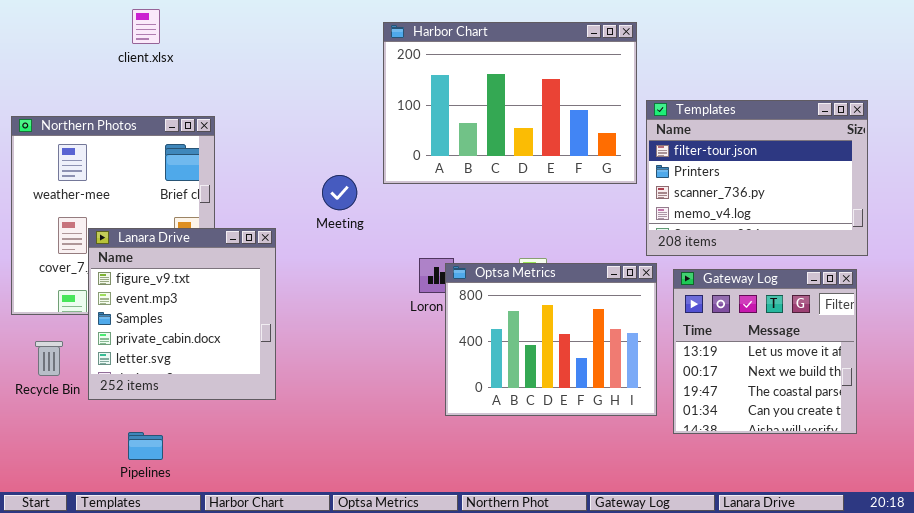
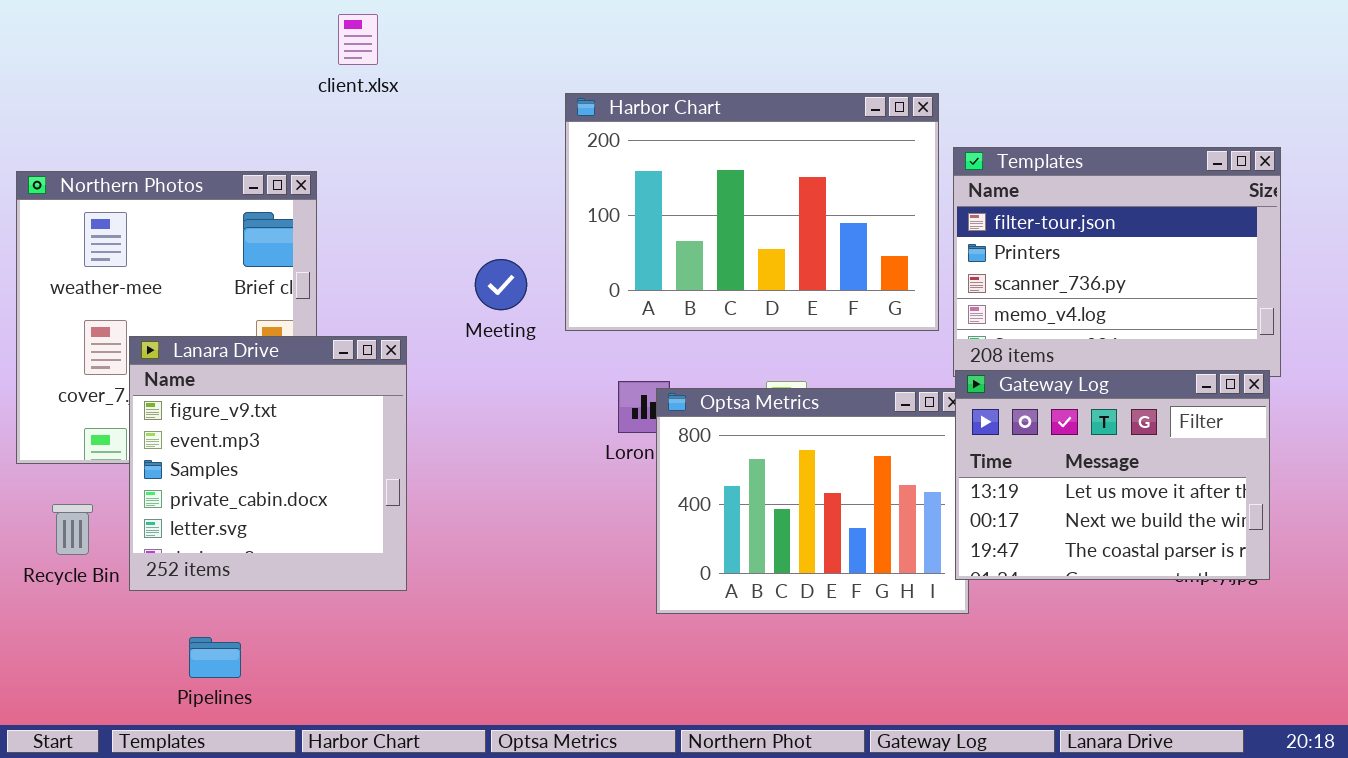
client.xlsx: [132,9,160,44] -> [338,14,378,65], moved
Harbor Chart: [383,22,637,184] -> [565,93,939,331], moved
Gateway Log: [673,269,857,434] -> [955,370,1270,580], moved, resized

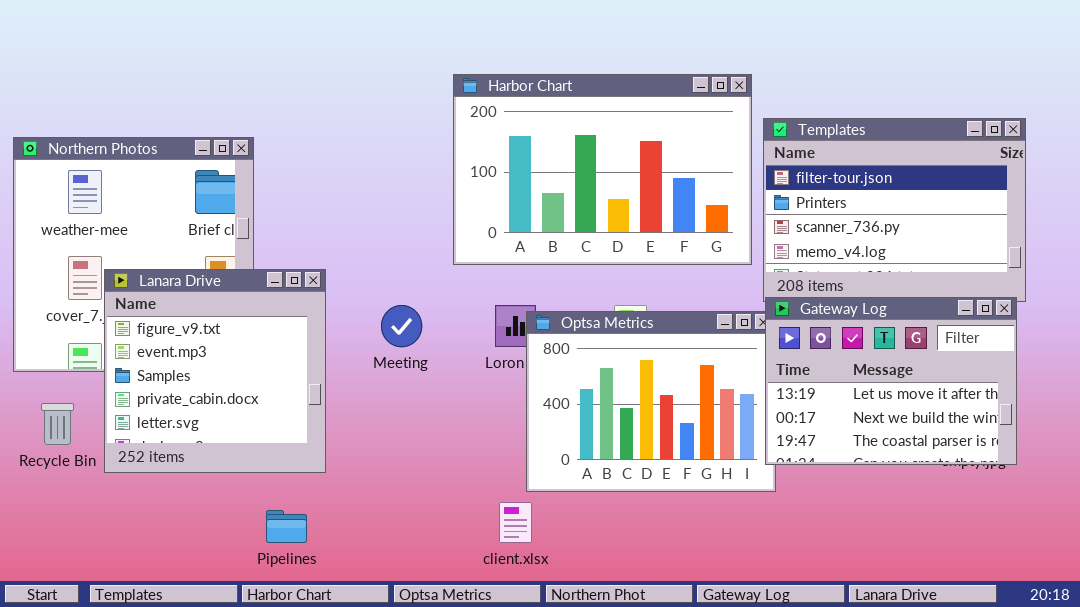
client.xlsx: [338,14,378,65] -> [499,502,532,543], moved
Meeting: [475,259,527,310] -> [381,305,422,347], moved
Pipelines: [189,637,241,678] -> [266,510,307,543], moved

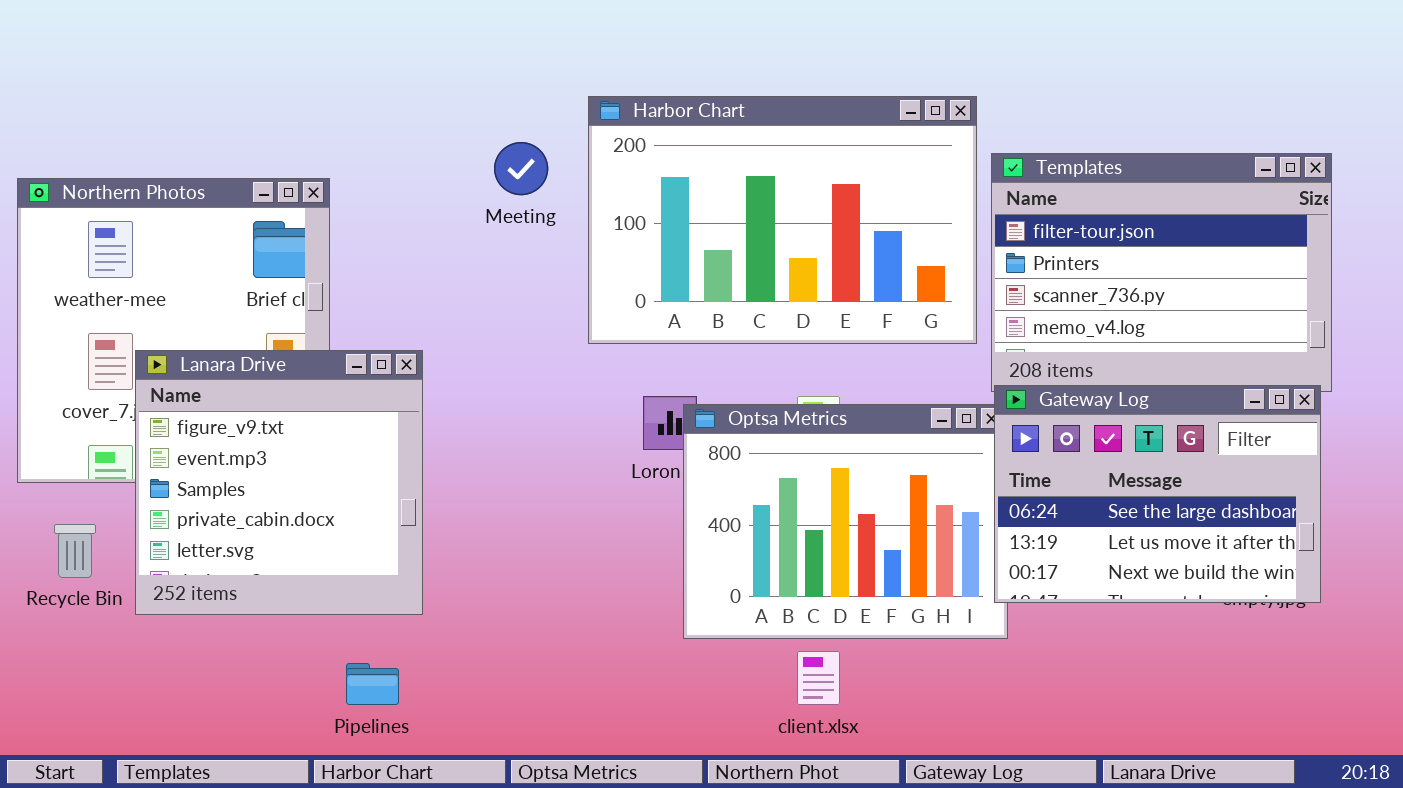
Gateway Log: [765,297,1017,465] -> [994,385,1321,603], scrolled up 1 row
Meeting: [381,305,422,347] -> [494,142,548,195], moved
client.xlsx: [499,502,532,543] -> [797,651,840,705], moved

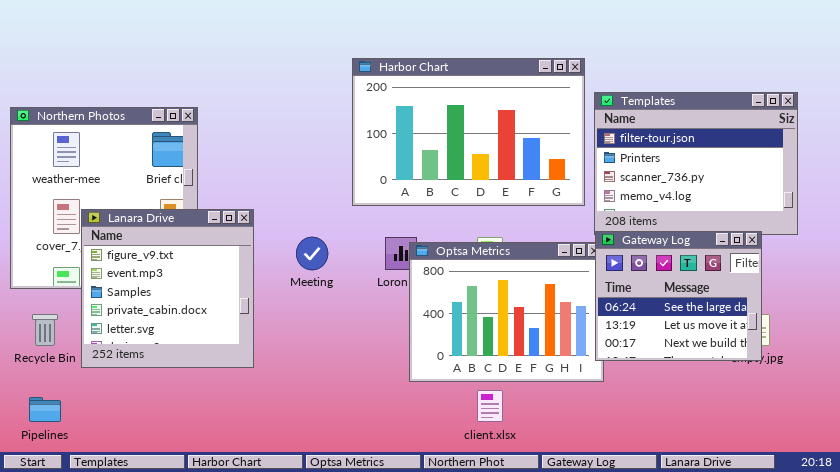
Meeting: [494,142,548,195] -> [296,237,328,270], moved
Gateway Log: [994,385,1321,603] -> [595,231,762,361], resized
Pipelines: [346,663,399,705] -> [29,397,61,422], moved

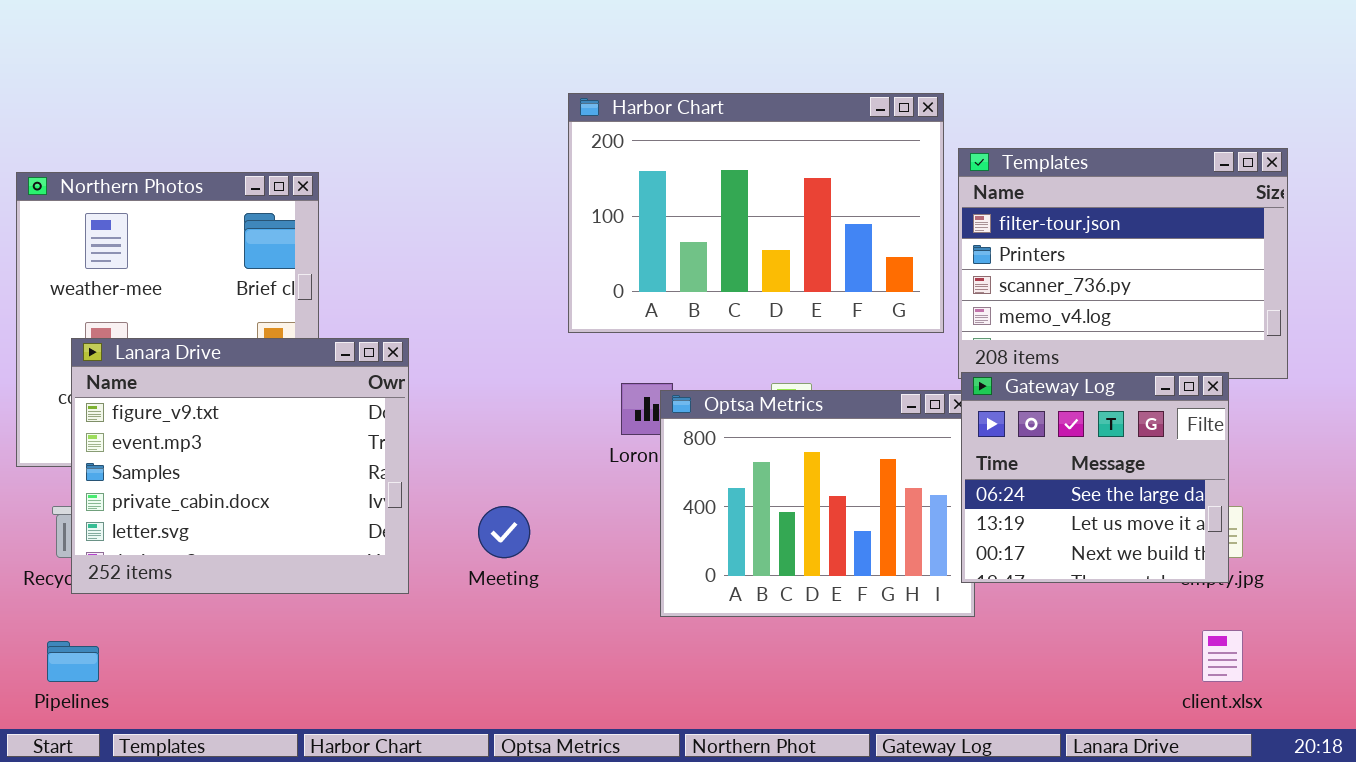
Lanara Drive: [81,209,254,368] -> [71,338,409,594], resized
Meeting: [296,237,328,270] -> [478,506,530,558], moved
client.xlsx: [477,390,503,422] -> [1202,630,1243,682], moved

